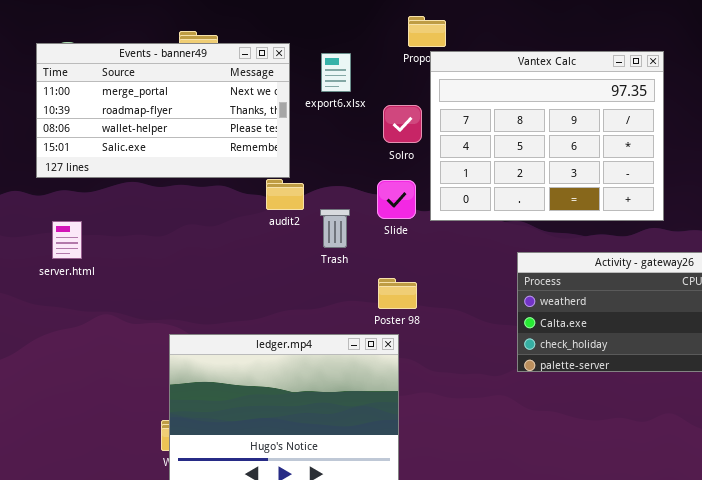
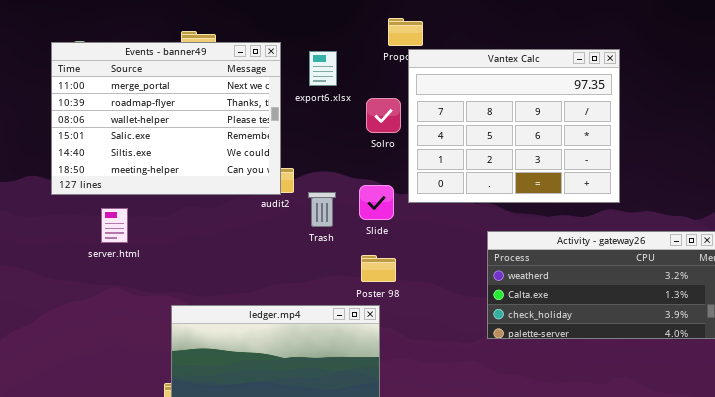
Events - banner49: [36,43,290,178] -> [51,42,281,195], resized
Slide: [377,180,416,219] -> [359,185,394,220], moved
server.html: [52,221,82,259] -> [101,208,128,243], moved

